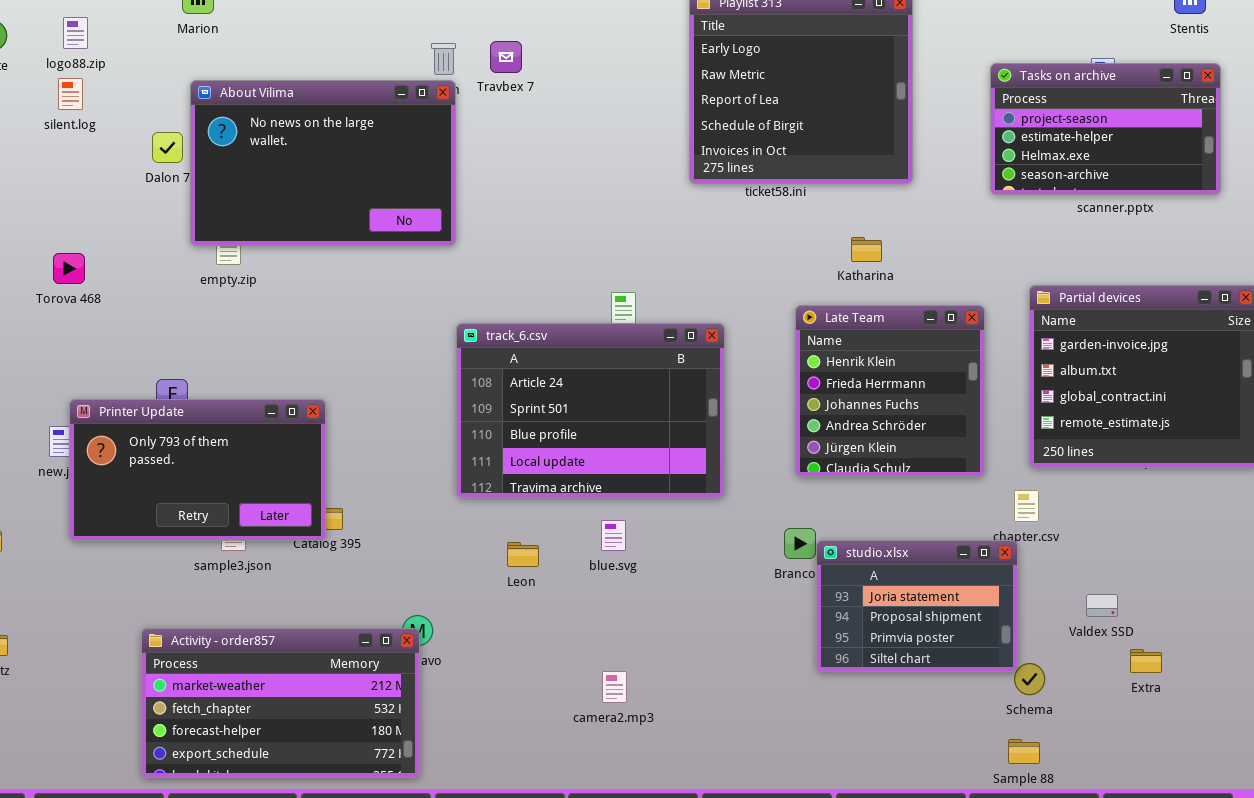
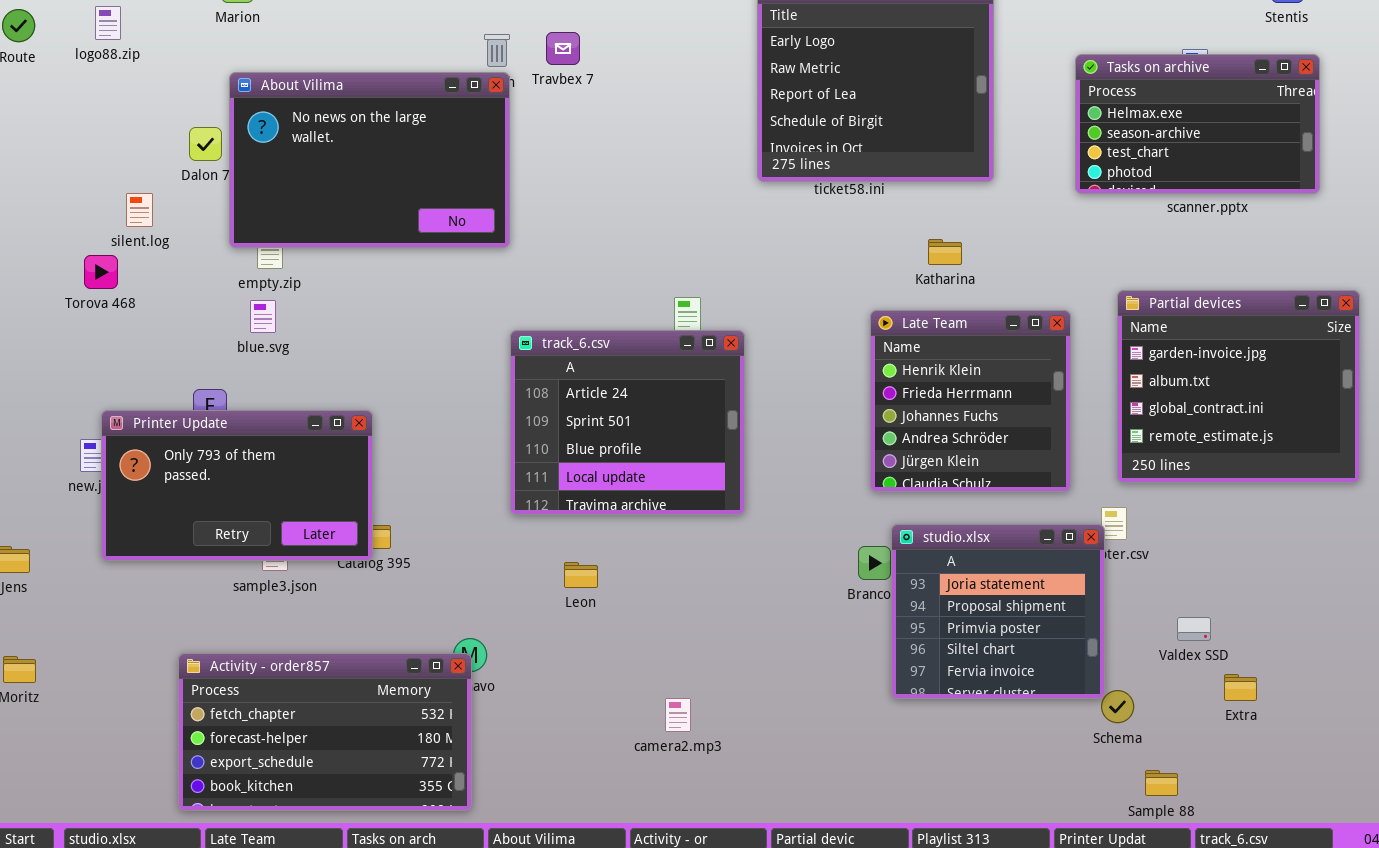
Tasks on archive: [990,63,1221,195] -> [1075,54,1320,194], scrolled down 2 rows
silent.log: [58,78,83,110] -> [126,193,153,227], moved
track_6.csv: [456,323,725,498] -> [510,330,745,515], resized
blue.svg: [601,520,626,551] -> [250,300,276,333], moved
studio.xlsx: [816,540,1018,672] -> [891,524,1105,699], resized
Activity - order857: [141,628,420,778] -> [178,653,472,811], scrolled down 1 row
Sample 88: [1008,739,1040,764] -> [1145,770,1178,796], moved

